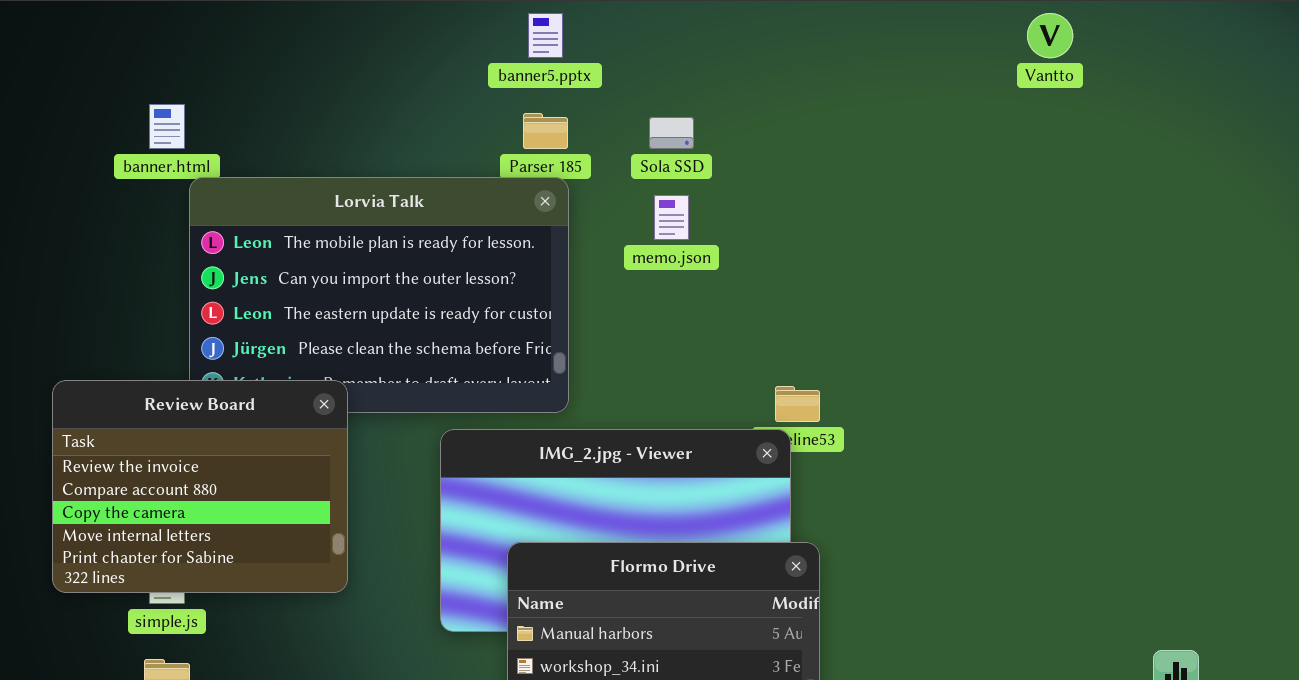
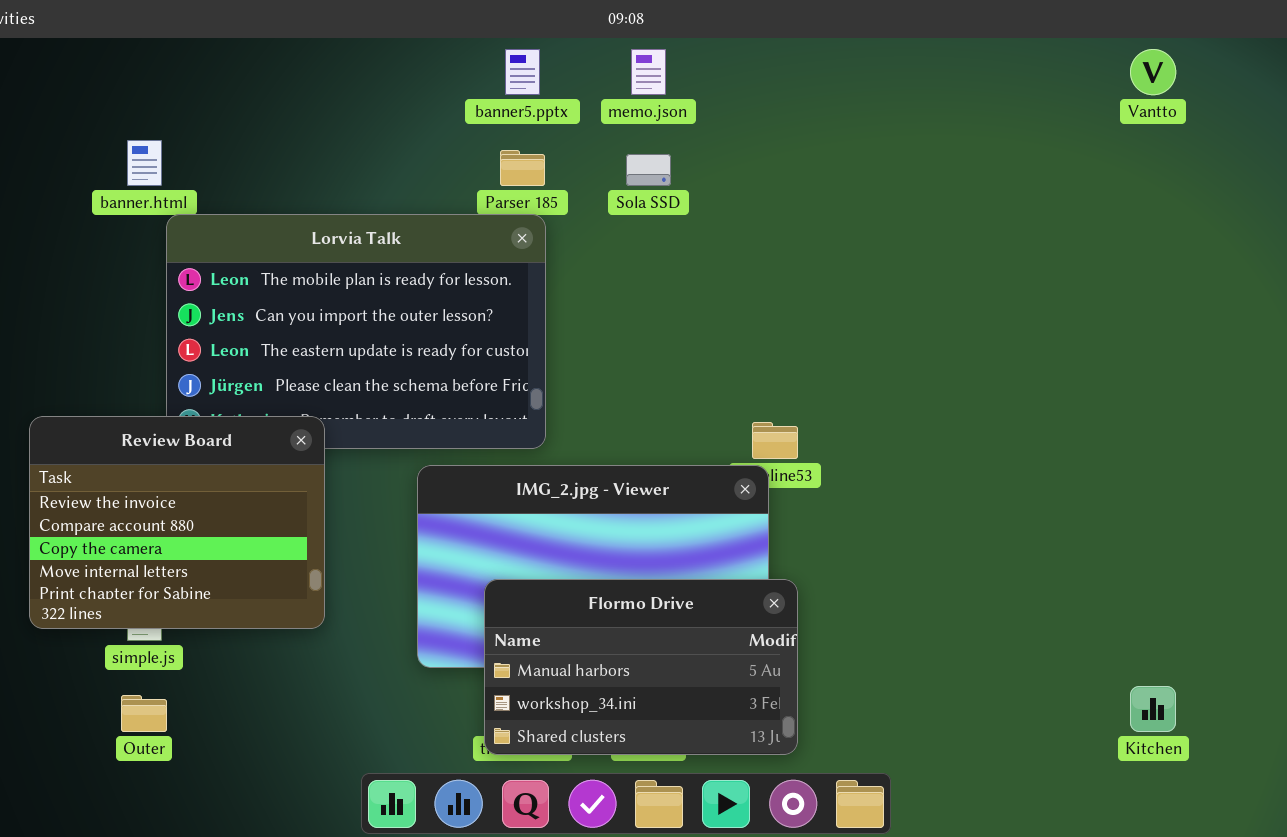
Vantto: [1027,13,1073,58] -> [1130,49,1176,95], moved
memo.json: [654,195,689,240] -> [631,49,666,95], moved

